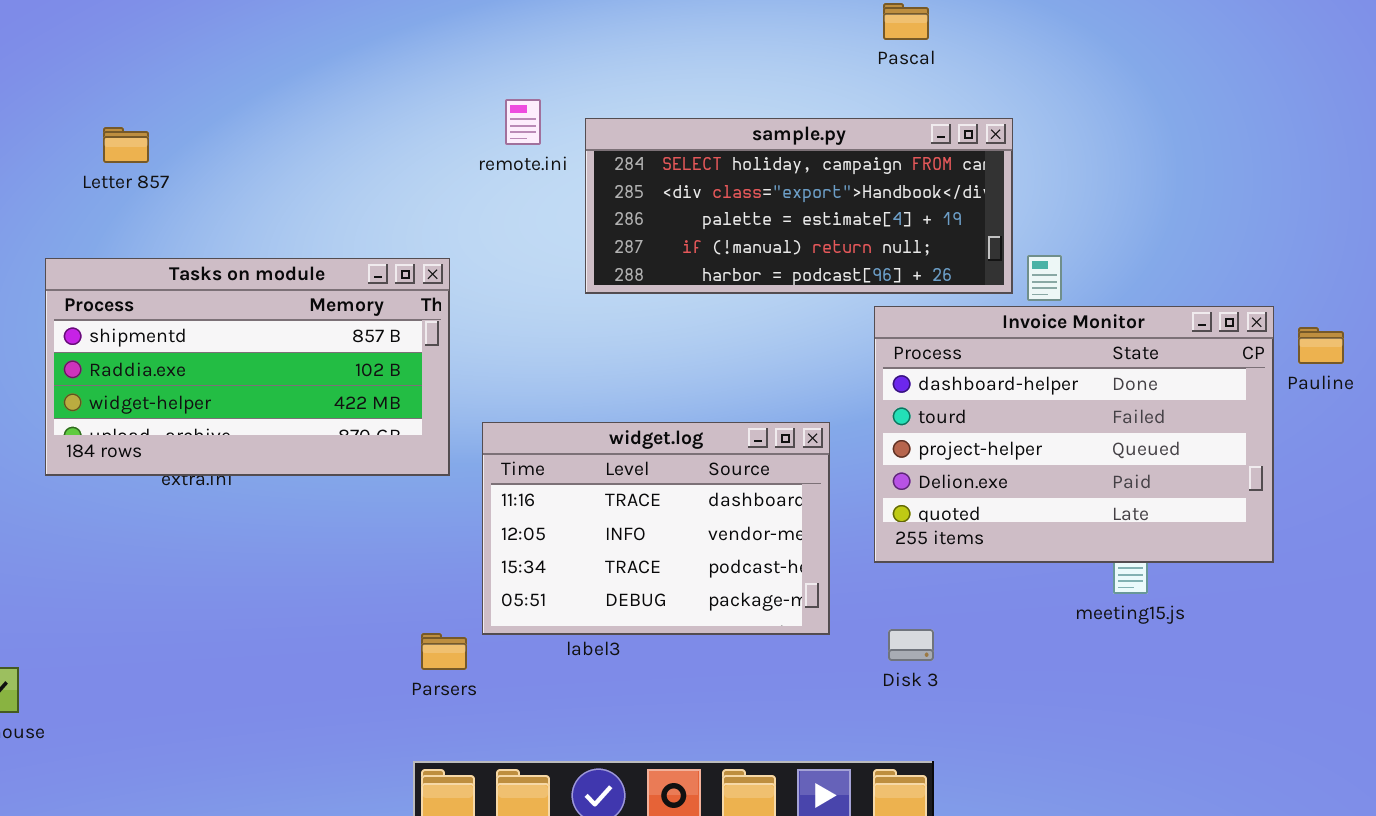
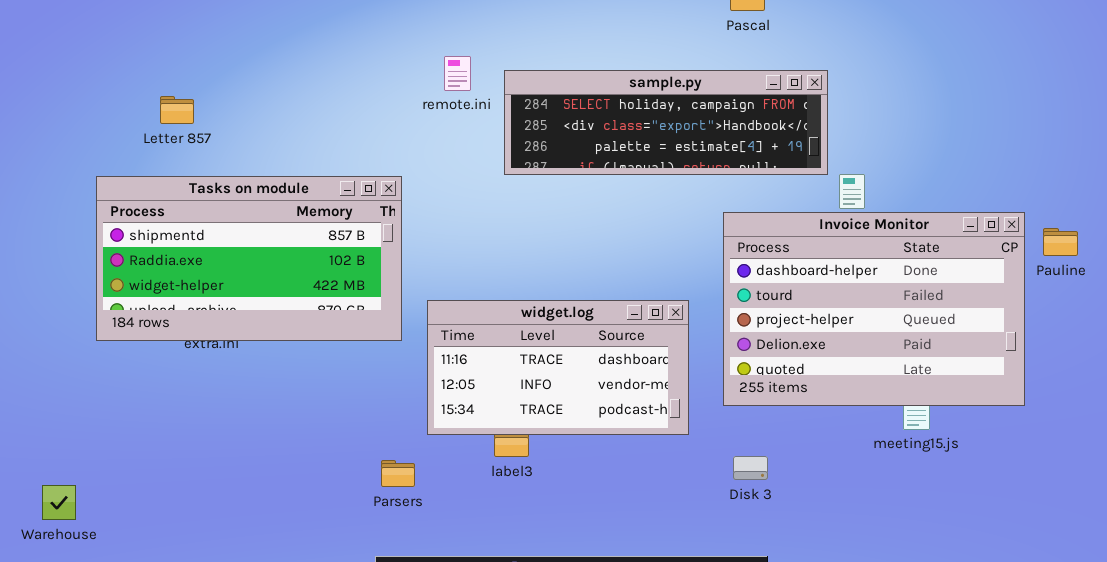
sample.py: [585,118,1013,294] -> [504,70,828,175], resized
Letter 857: [103,127,149,163] -> [160,96,194,124], moved
widget.log: [482,422,830,635] -> [427,300,689,435], resized

